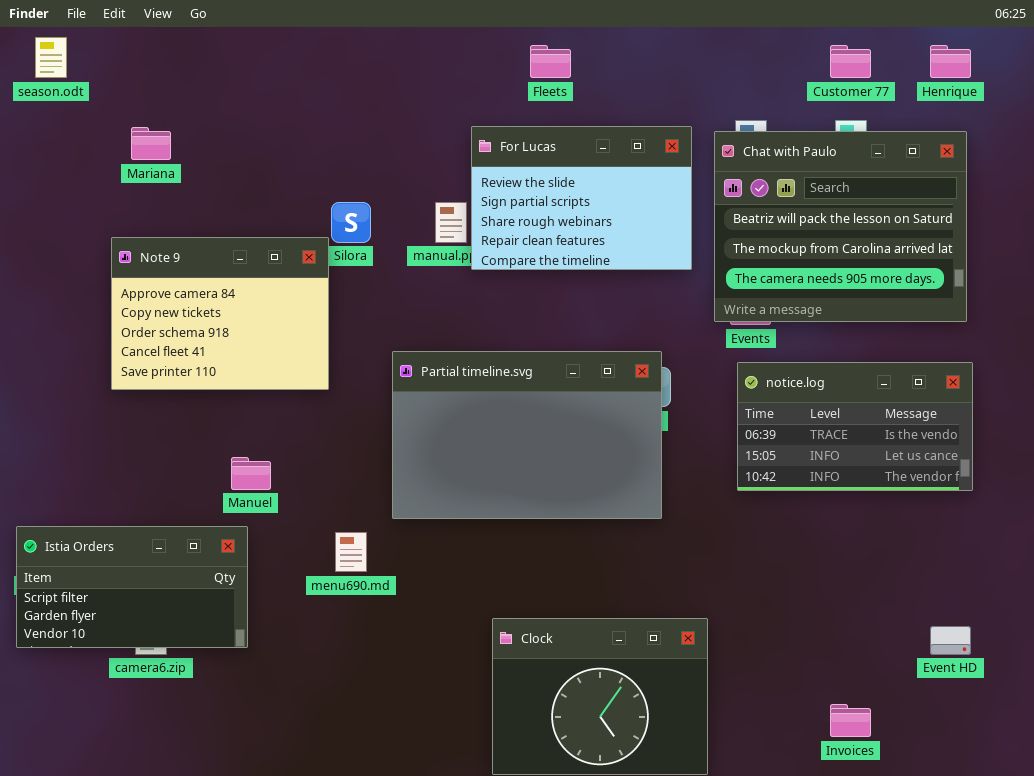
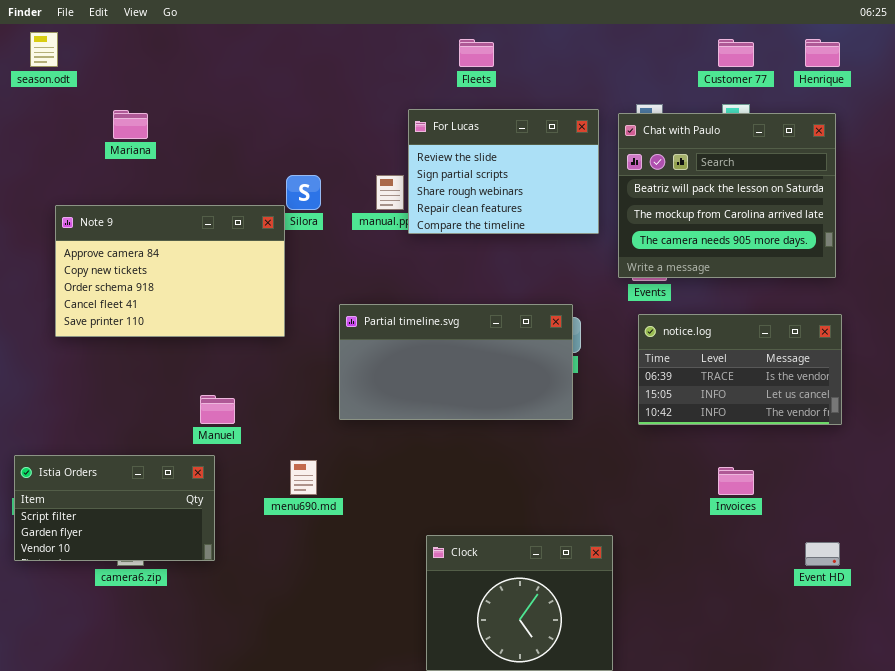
Note 9: [111,237,329,390] -> [55,205,285,337], resized
Partial timeline.svg: [392,351,662,519] -> [339,304,573,420], resized
Invoices: [830,704,871,737] -> [718,467,754,495], moved

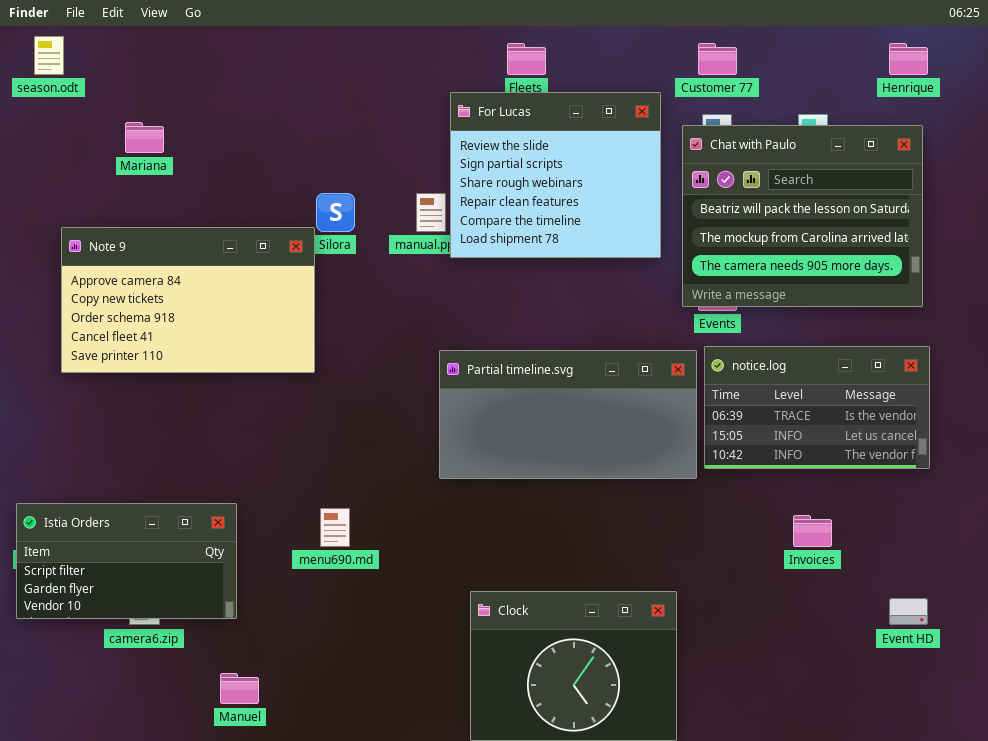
Customer 77: [718,39,754,67] -> [698,43,737,75], moved
For Lucas: [408,109,599,234] -> [450,92,661,258], resized
Partial timeline.svg: [339,304,573,420] -> [439,350,697,479], moved
Manuel: [200,395,235,424] -> [220,673,259,704], moved

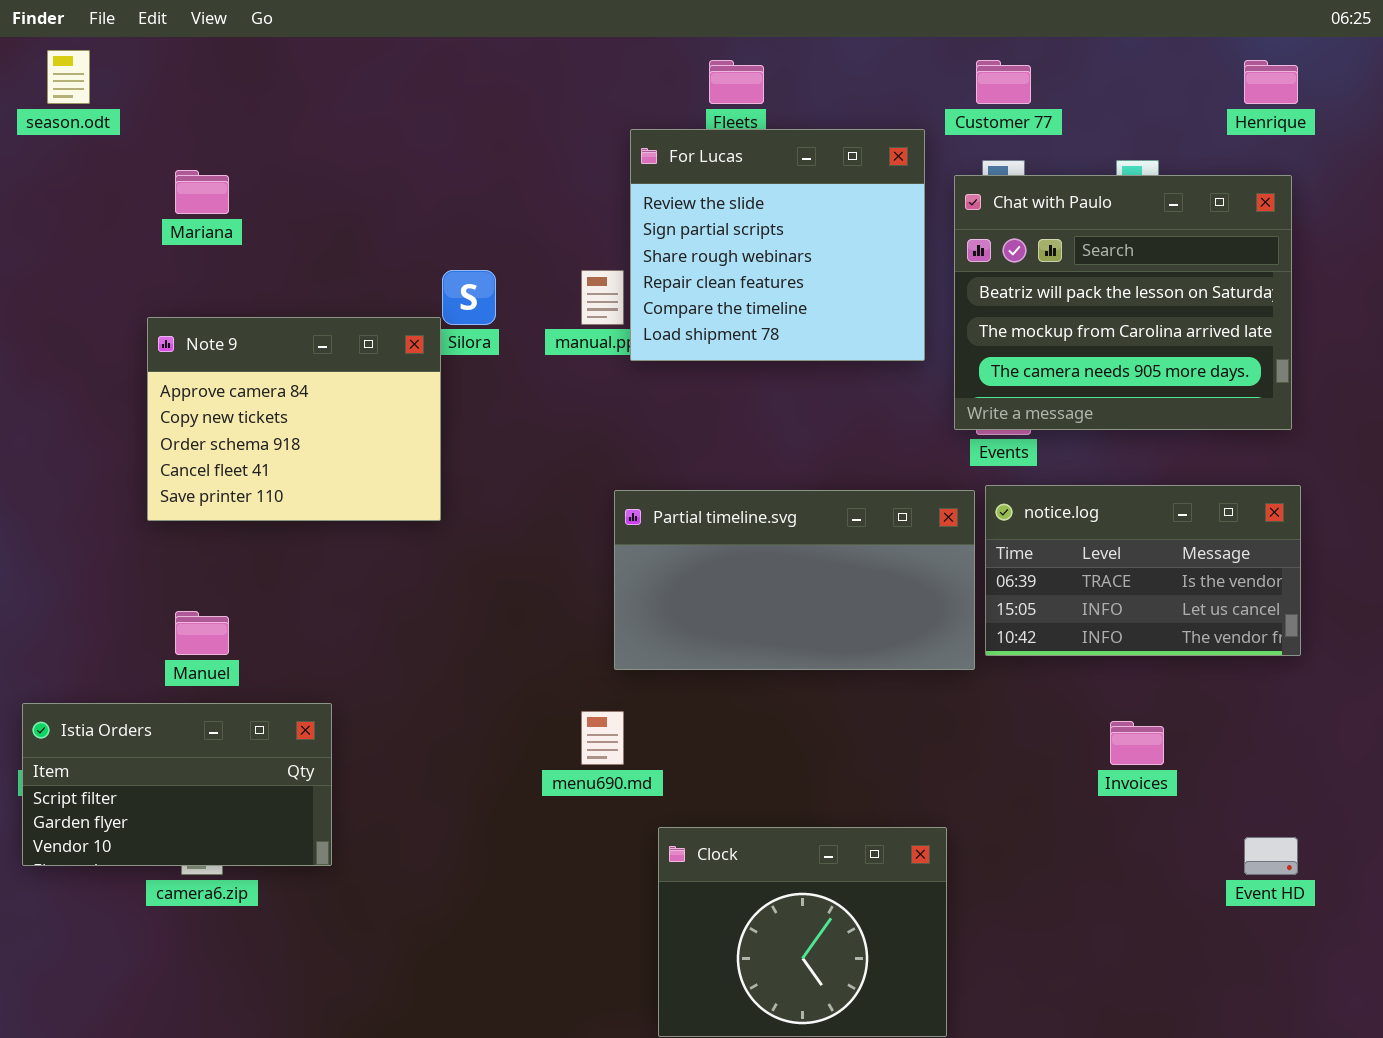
Note 9: [61,227,315,373] -> [147,317,441,521], resized
menu690.md: [320,508,350,547] -> [581,711,624,765], moved
Manuel: [220,673,259,704] -> [175,611,229,655], moved

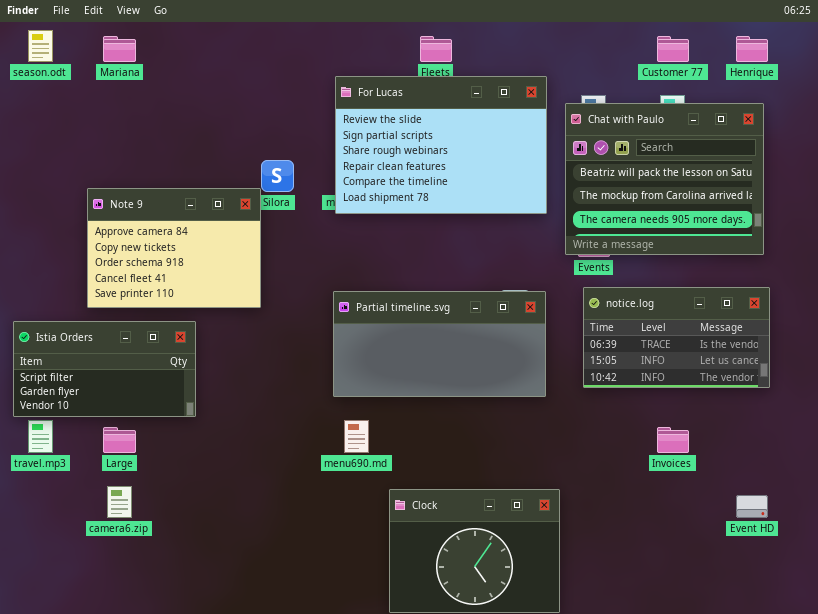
Customer 77: [976,60,1031,104] -> [657,36,689,62], moved
For Lucas: [630,129,925,361] -> [335,76,547,214], resized
Mariana: [175,170,229,214] -> [103,36,136,62], moved
Partial timeline.svg: [614,490,975,670] -> [333,291,546,397], moved
Istia Orders: [22,703,332,866] -> [13,321,196,417], moved

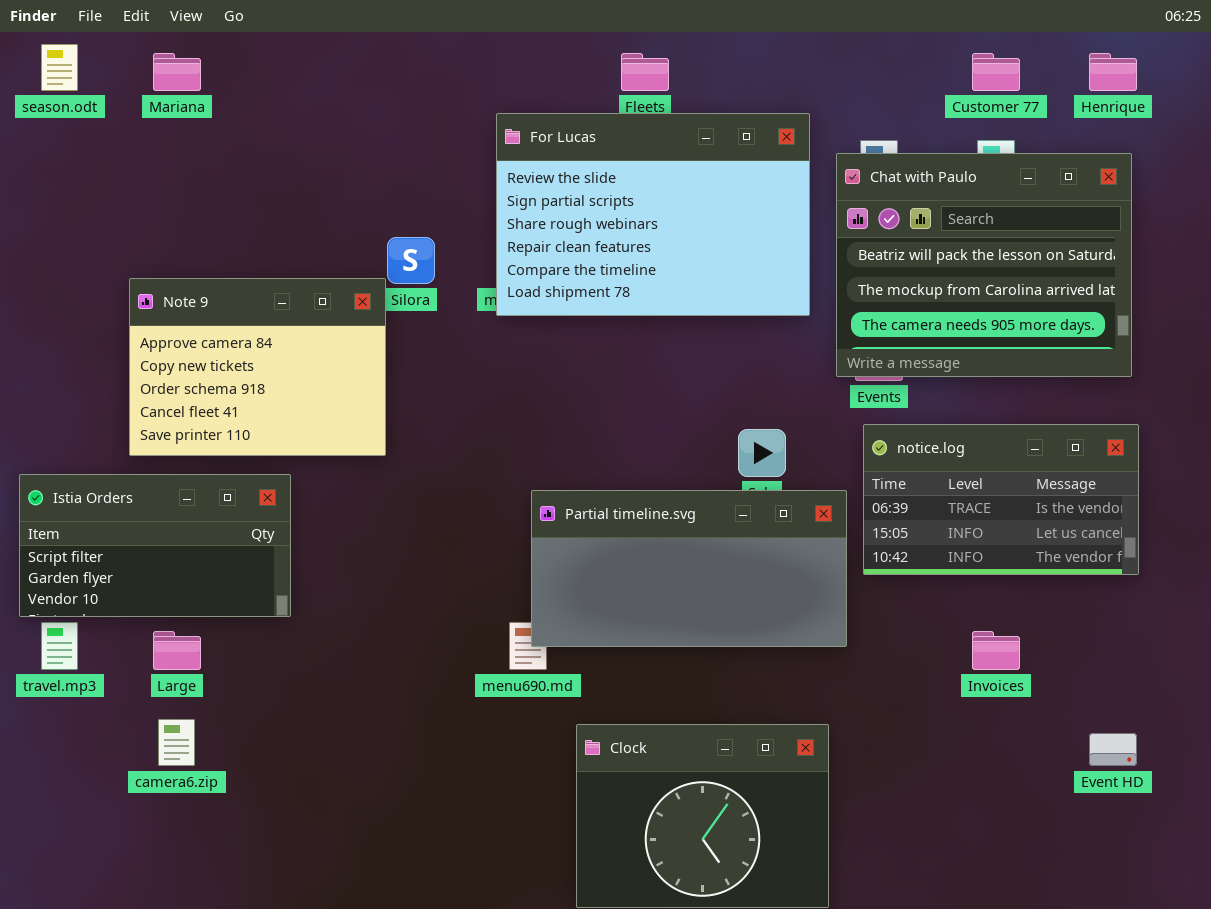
Partial timeline.svg: [333,291,546,397] -> [531,490,847,647], moved

